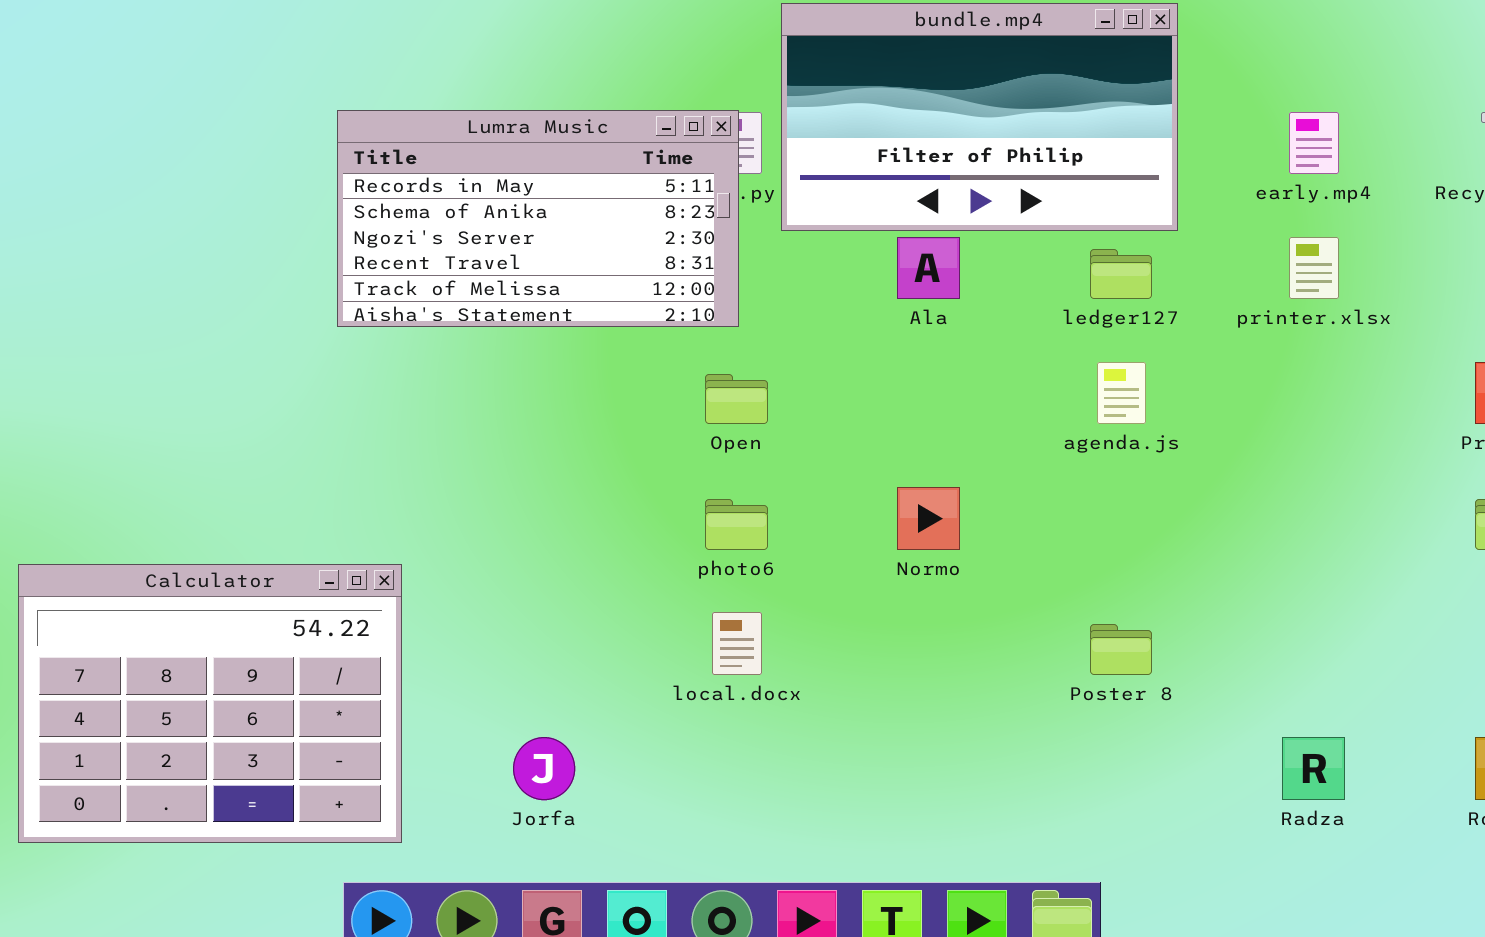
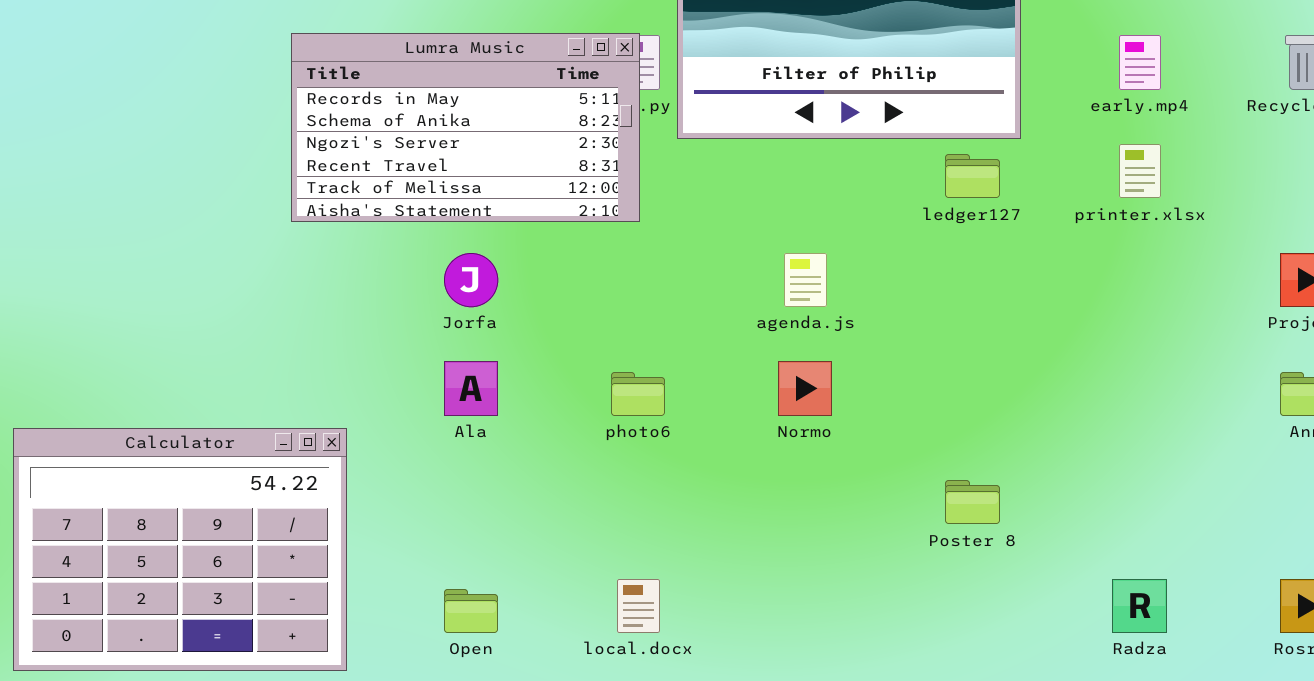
Ala: [897,237,960,299] -> [444,361,498,416], moved
agenda.js: [1097,362,1146,424] -> [784,253,827,307], moved
Open: [705,374,768,424] -> [444,589,498,633], moved
local.docx: [712,612,762,675] -> [617,579,660,633], moved
Jorfa: [513,737,575,800] -> [444,253,498,307], moved

